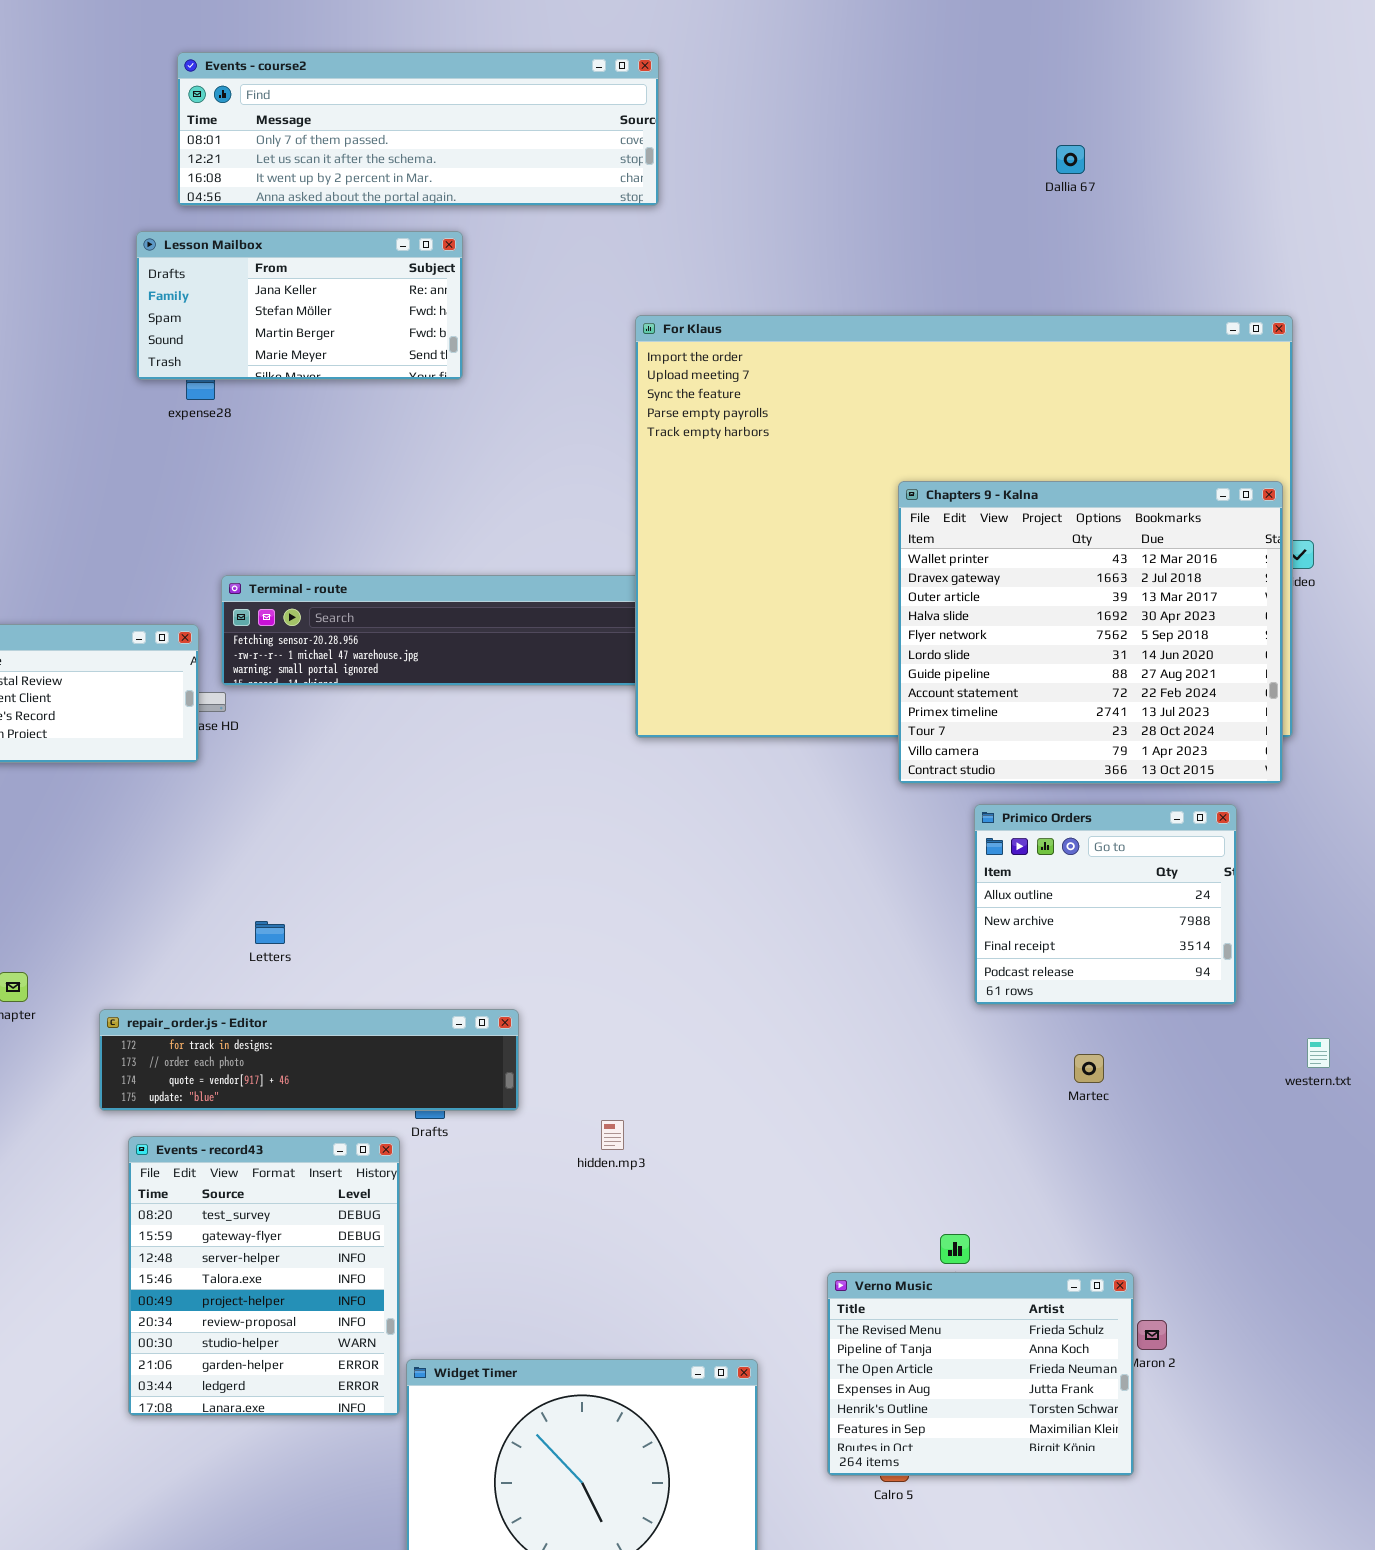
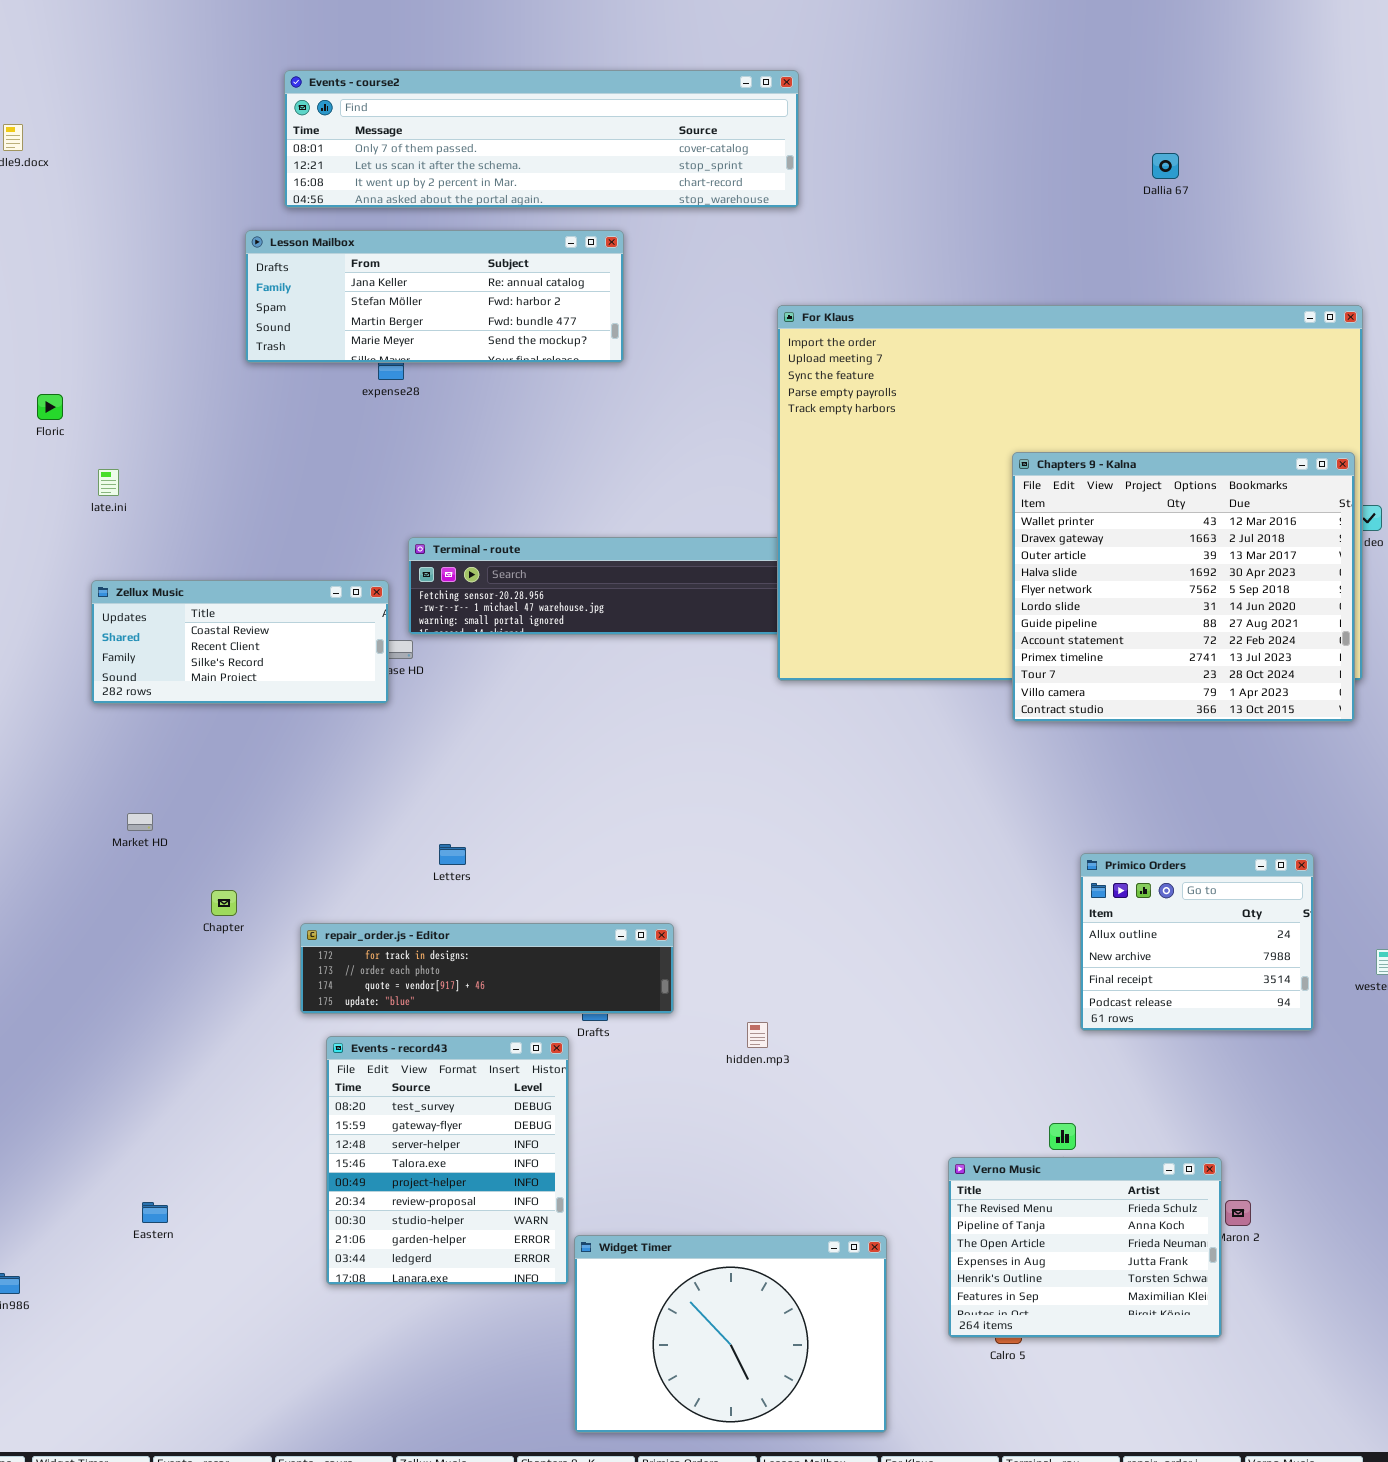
Events - course2: [177,52,659,206] -> [284,70,799,208], resized
Lesson Mailbox: [136,231,463,380] -> [245,230,624,363], resized
Primico Orders: [974,804,1237,1005] -> [1080,853,1314,1031], moved

